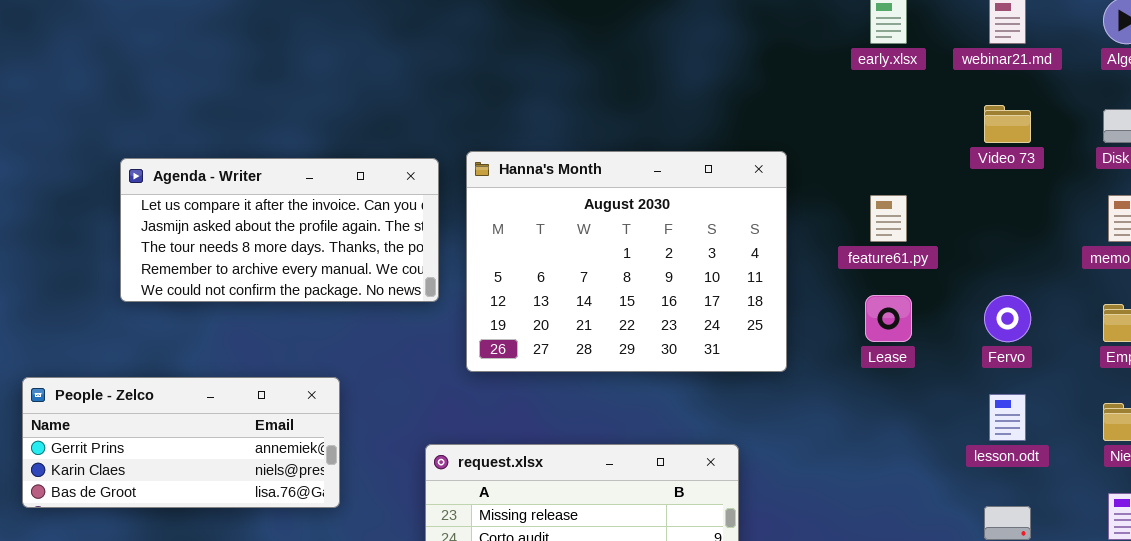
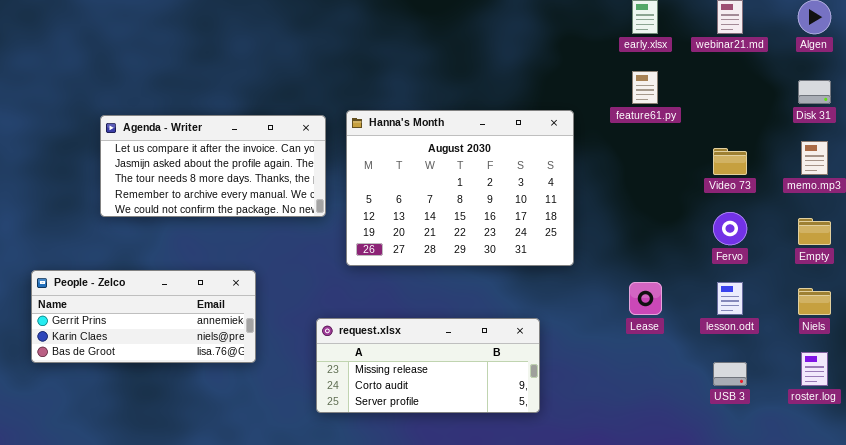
Video 73: [984,105,1031,143] -> [713,148,747,175], moved
feature61.py: [870,195,907,242] -> [632,71,658,104], moved
Lease: [865,295,912,342] -> [629,282,662,315], moved

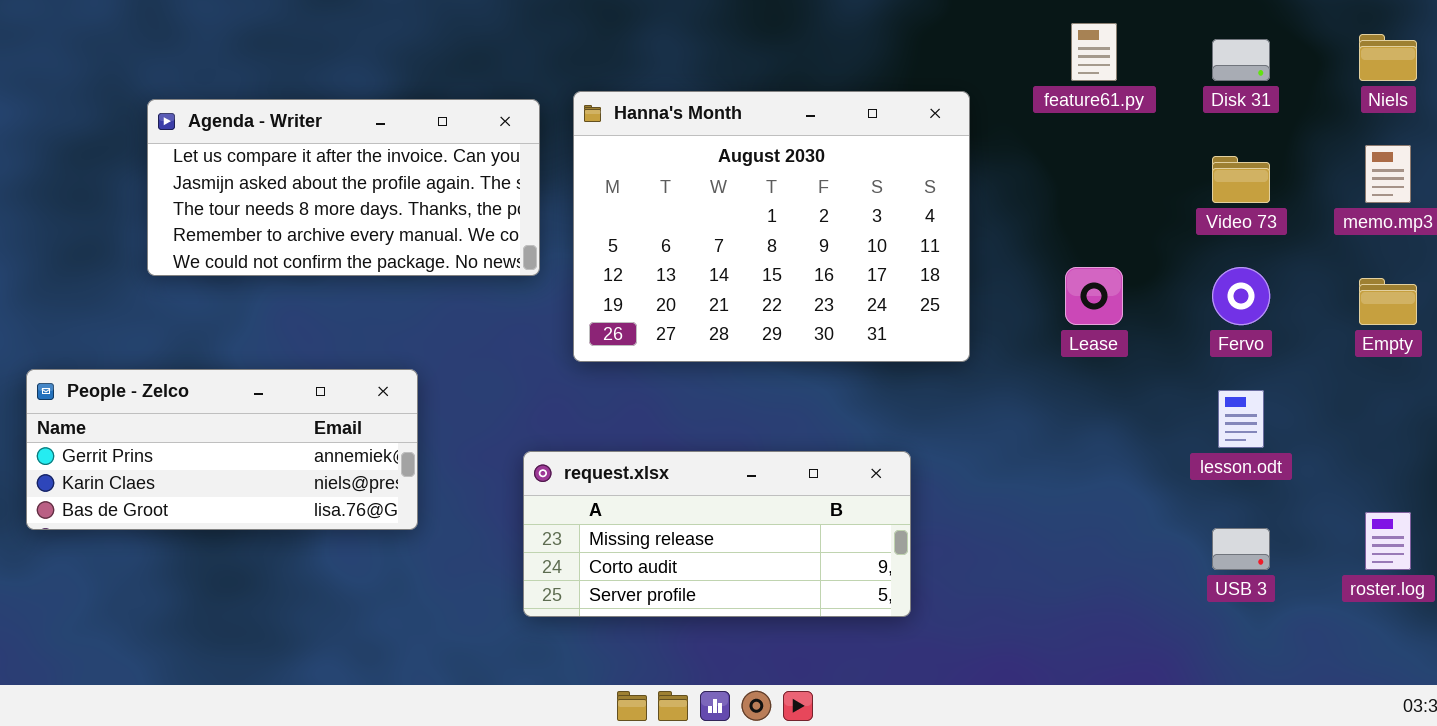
Disk 31: [798,80,831,104] -> [1212,39,1270,81], moved
Lease: [629,282,662,315] -> [1065,267,1123,325], moved
Niels: [798,288,831,315] -> [1359,34,1417,81], moved

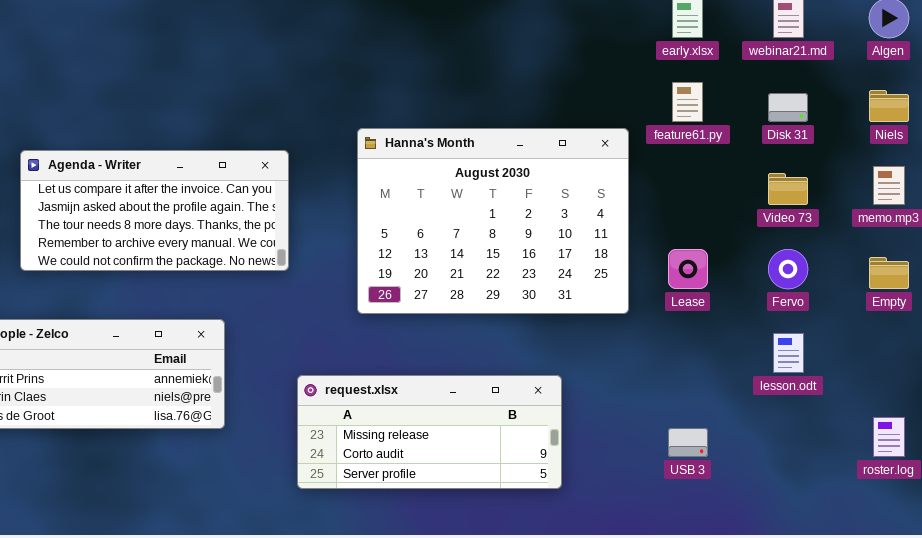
Hanna's Month: [573,91,970,362] -> [357,128,629,314], moved
Agenda - Writer: [147,99,540,276] -> [20,150,289,271], moved
USB 3: [1212,528,1270,570] -> [668,428,708,457], moved

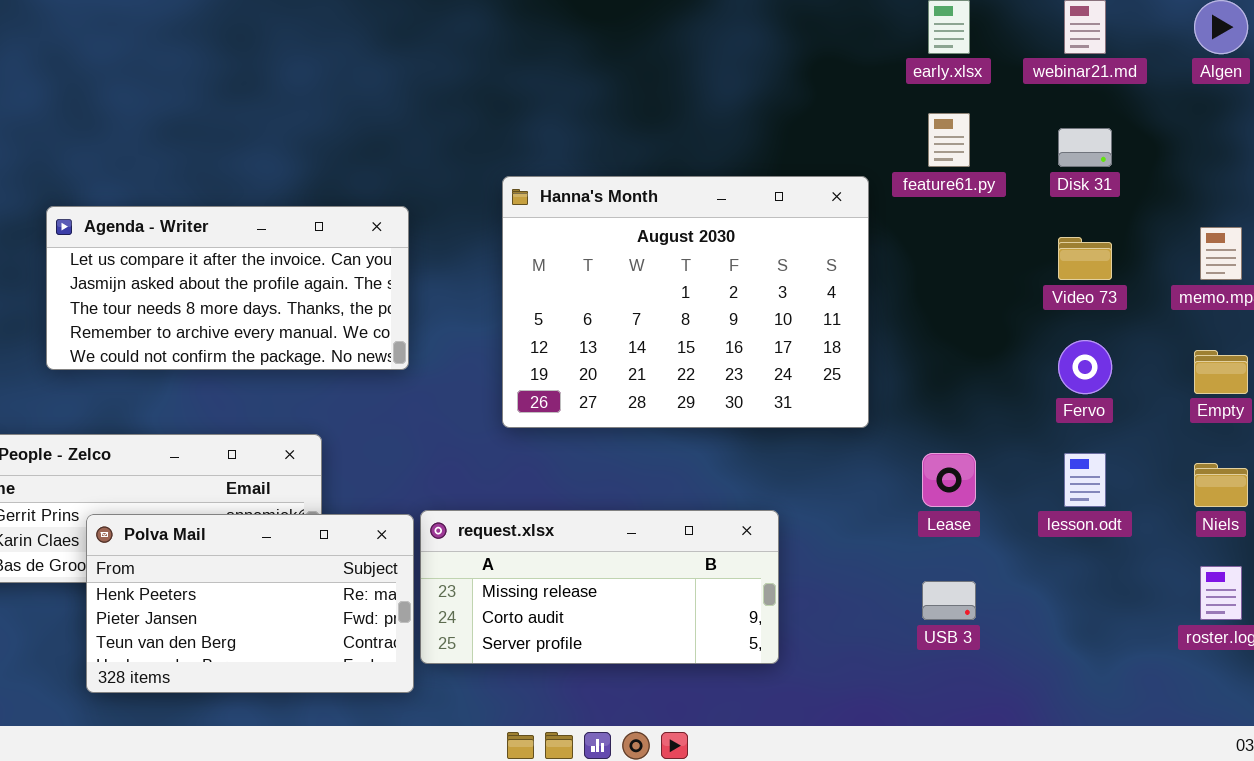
Niels: [869,90,909,122] -> [1194,463,1248,507], moved
Lease: [668,249,708,289] -> [922,453,976,507], moved
Polva Mail: none -> [86,514,414,693], opened

